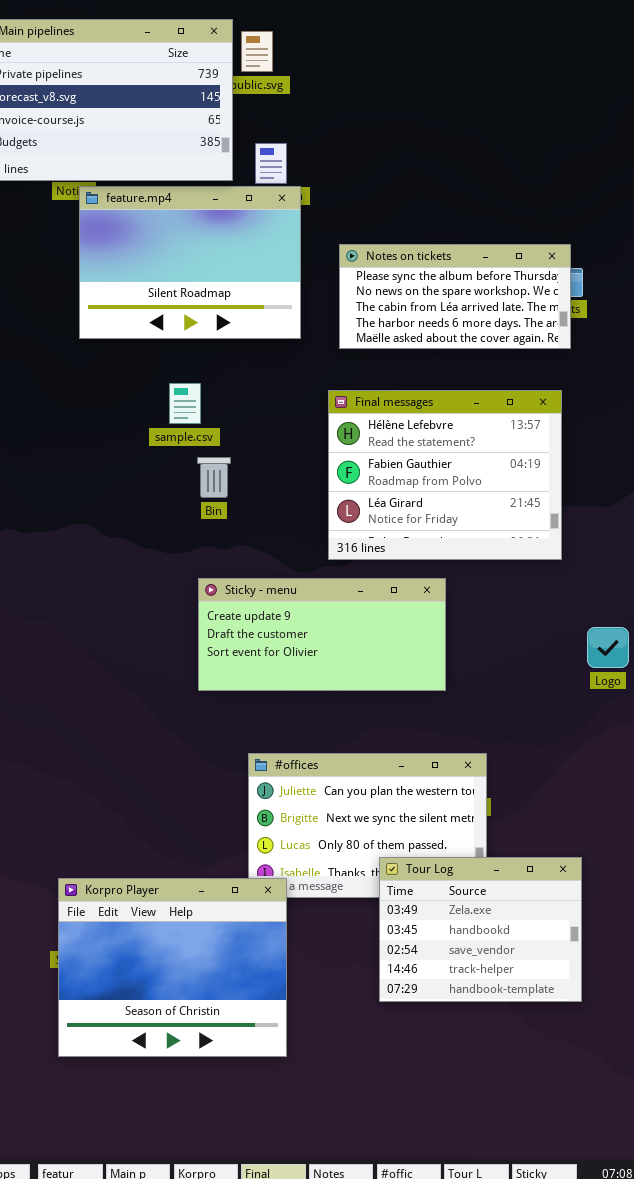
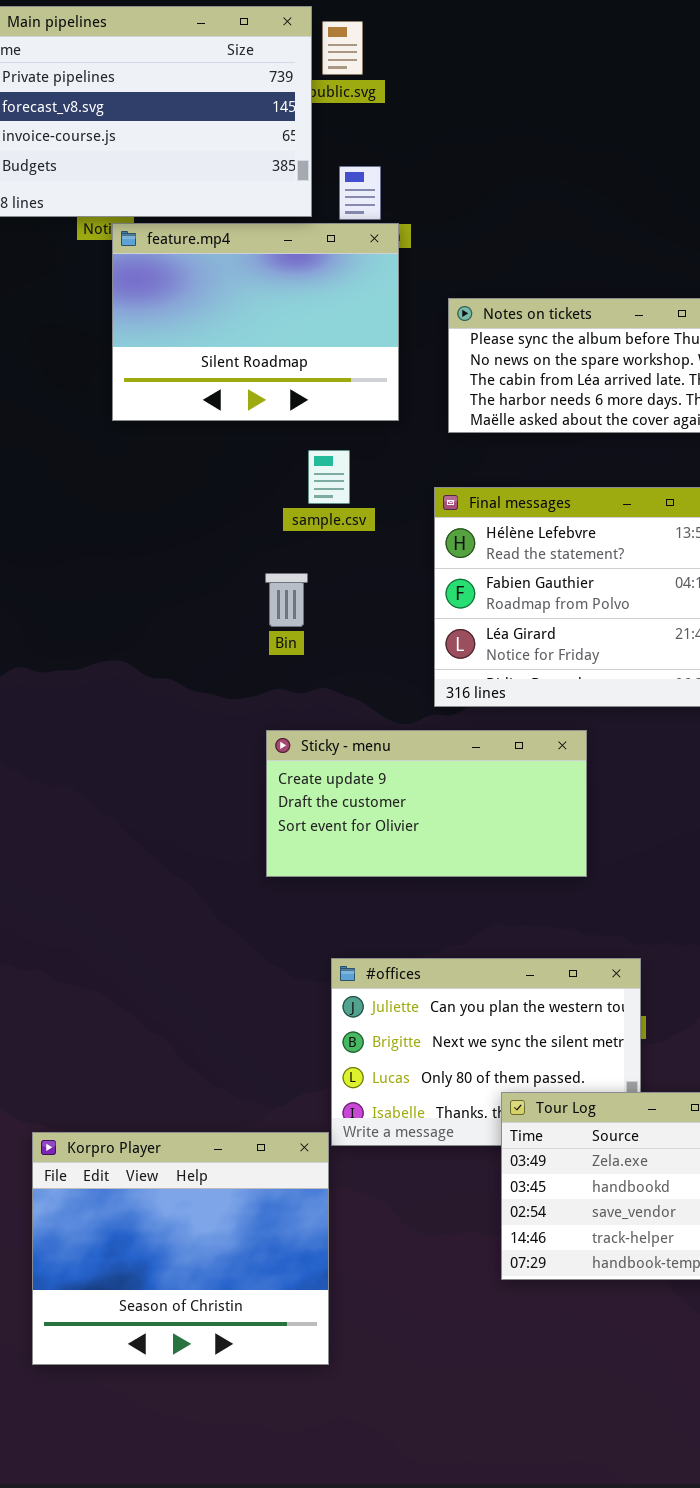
sample.csv: [169,383,201,424] -> [308,450,350,504], moved
Korpro Player: [58,878,287,1057] -> [32,1132,329,1365], moved

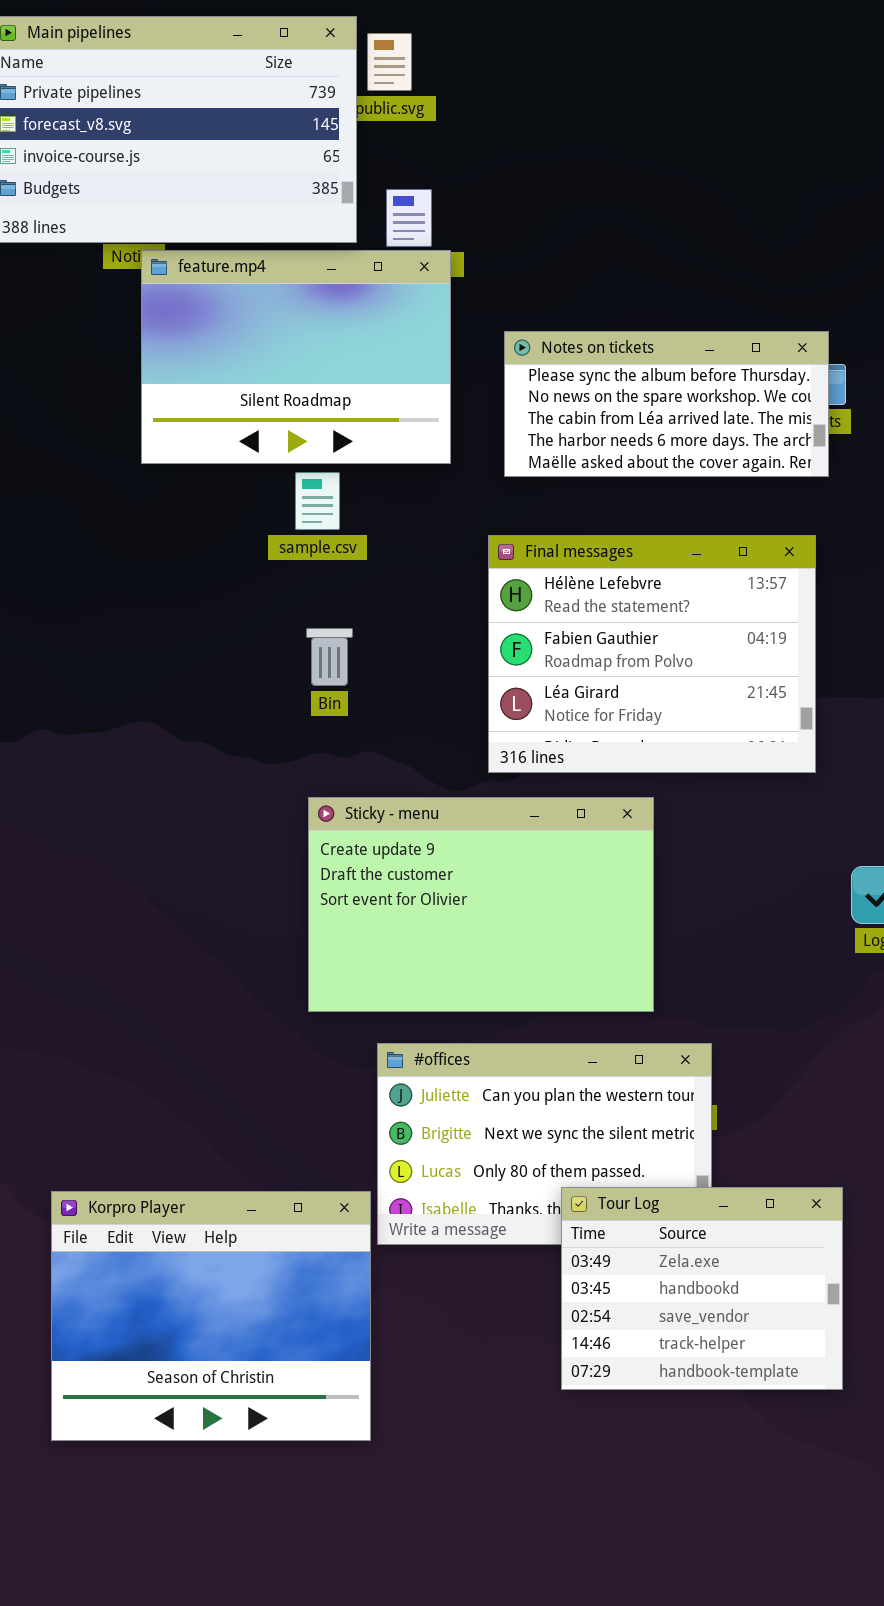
sample.csv: [308,450,350,504] -> [295,472,340,530], moved
Sticky - menu: [266,730,587,877] -> [308,797,654,1012], resized
Korpro Player: [32,1132,329,1365] -> [51,1191,371,1441], moved

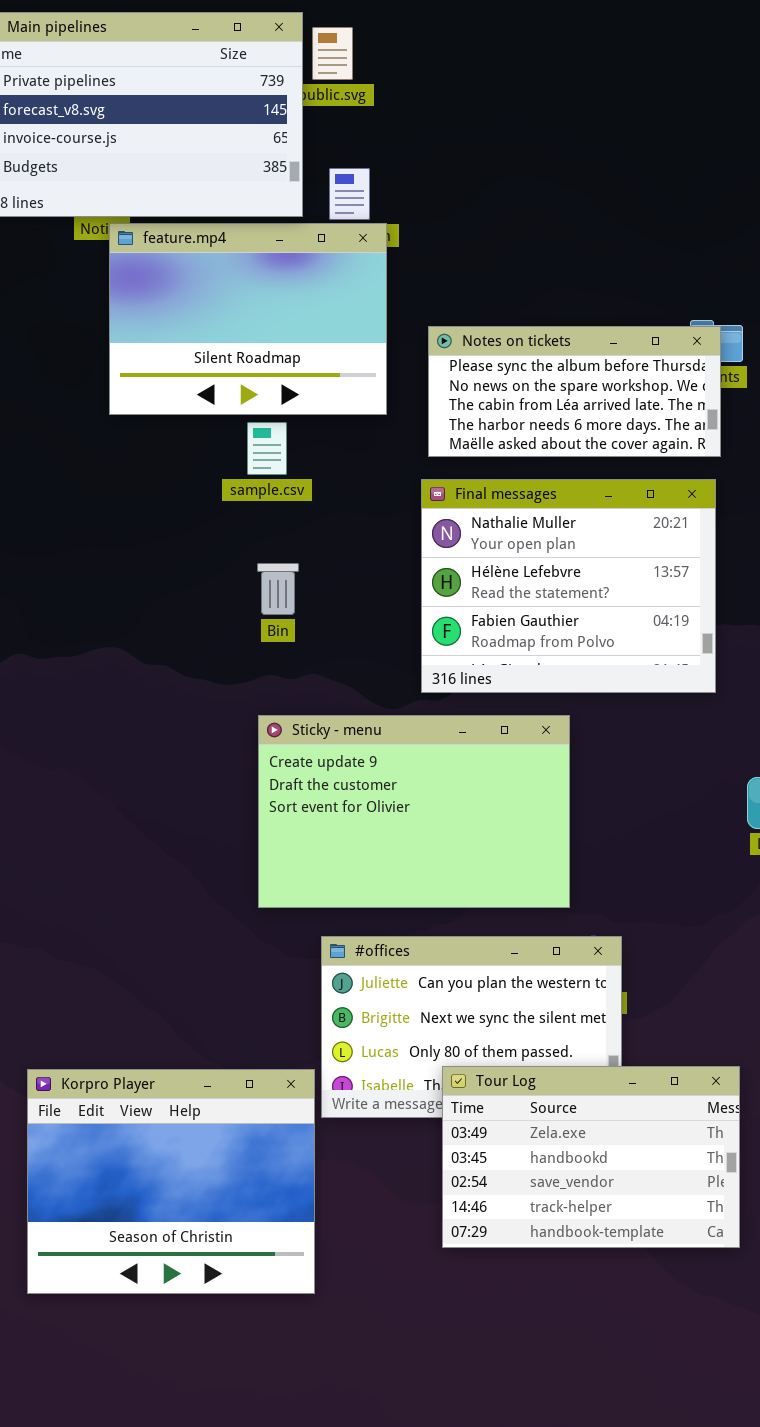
Notes on tickets: [504,331,829,477] -> [428,326,721,457], moved
Final messages: [488,535,816,773] -> [421,479,716,693], scrolled up 1 row
Tour Log: [561,1187,843,1390] -> [442,1066,740,1248], resized

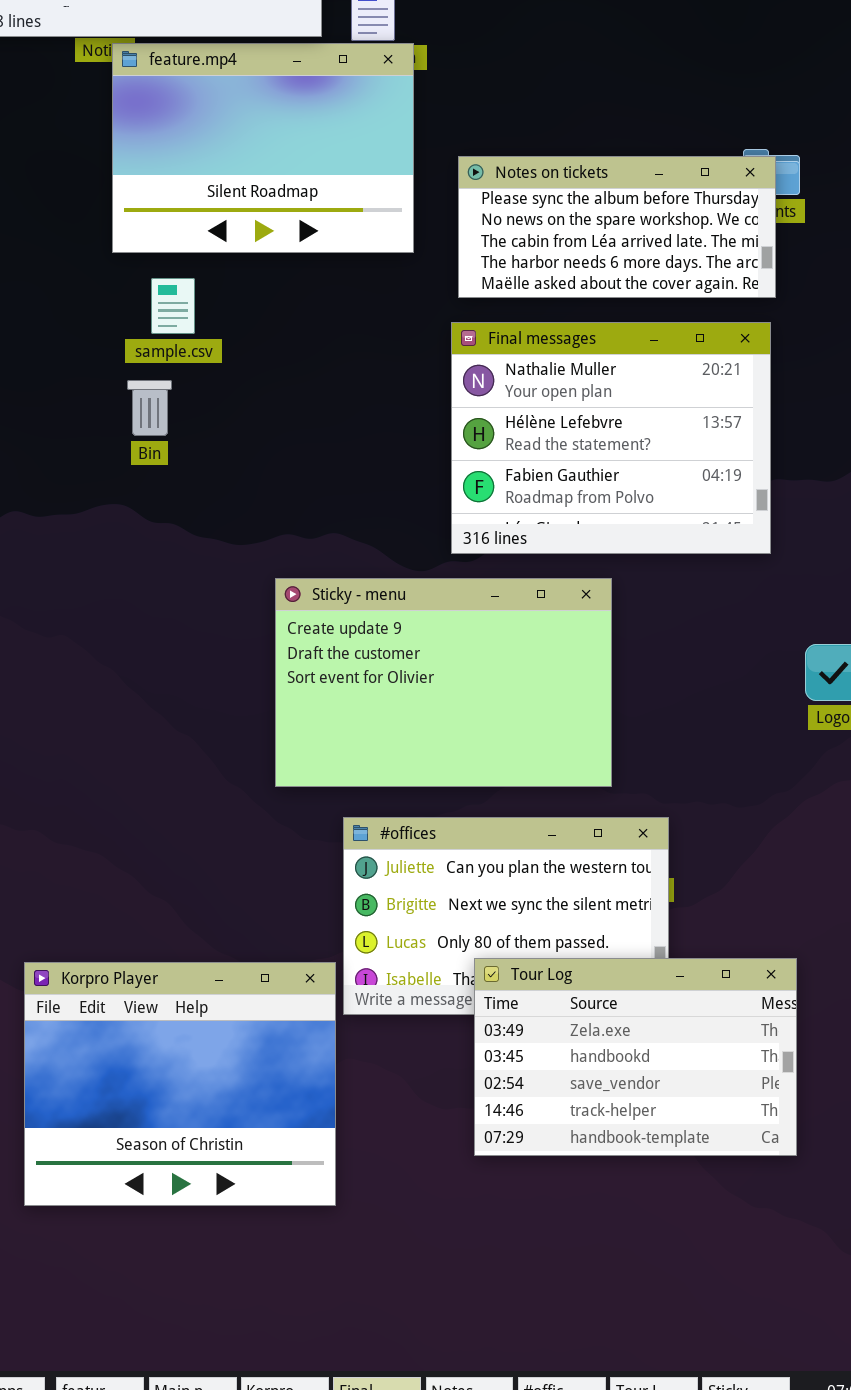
sample.csv: [247,422,287,475] -> [151,278,195,334], moved
Bin: [257,563,299,615] -> [127,380,172,436], moved

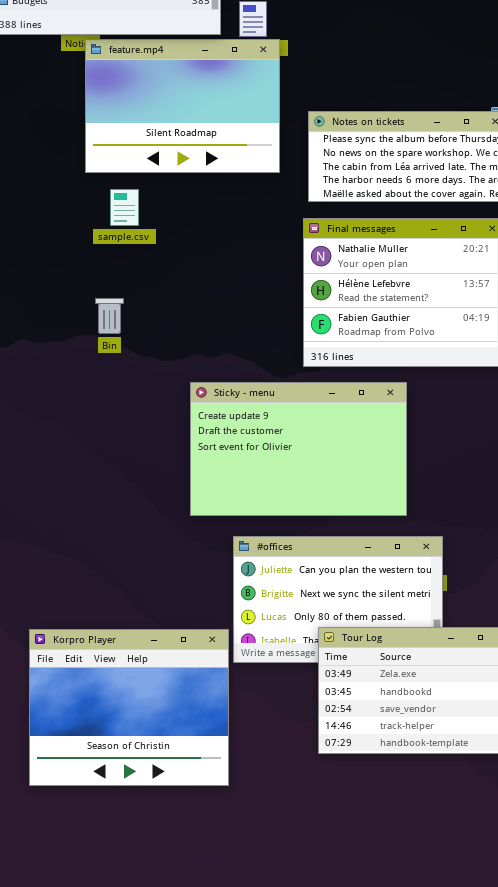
Bin: [127,380,172,436] -> [95,298,124,334], moved

